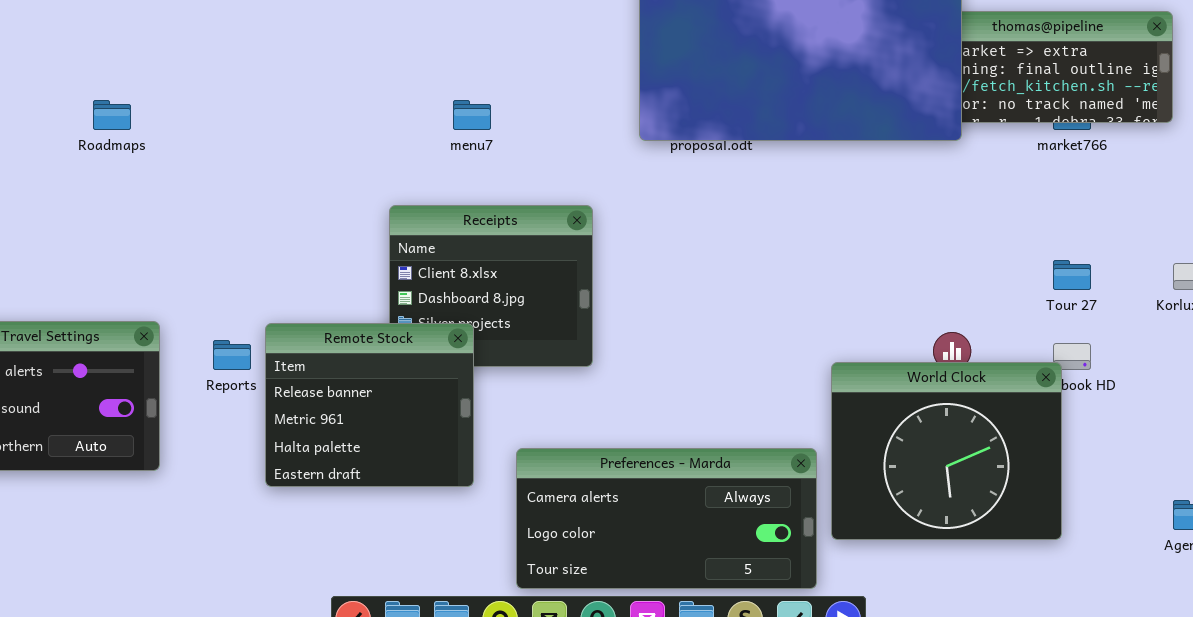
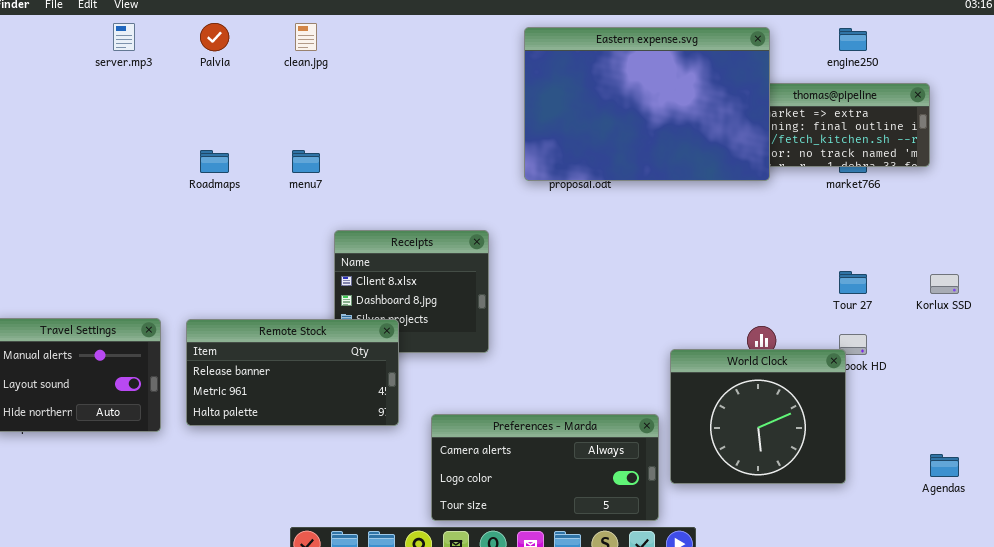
Roadmaps: [93,100,131,130] -> [200,150,229,173], moved
menu7: [453,100,491,130] -> [292,150,320,173], moved
Remote Stock: [265,323,474,487] -> [186,319,399,426], resized

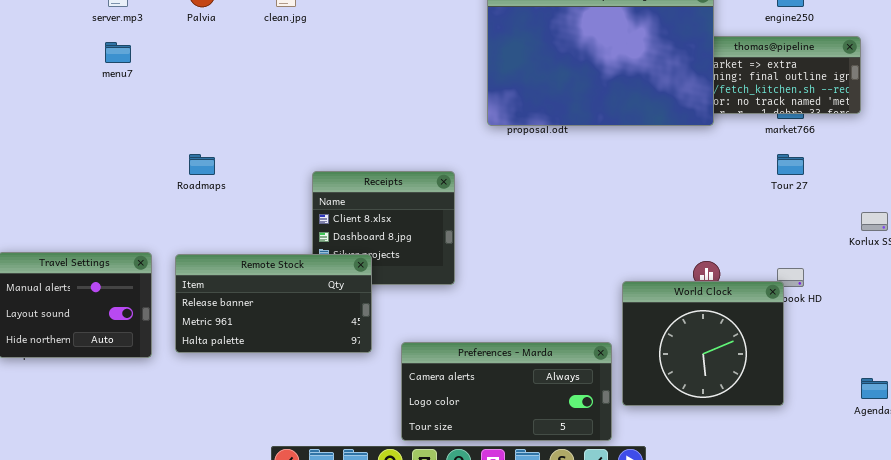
Roadmaps: [200,150,229,173] -> [189,154,215,175], moved
menu7: [292,150,320,173] -> [105,42,131,63], moved
Tour 27: [839,271,867,294] -> [777,154,804,175], moved

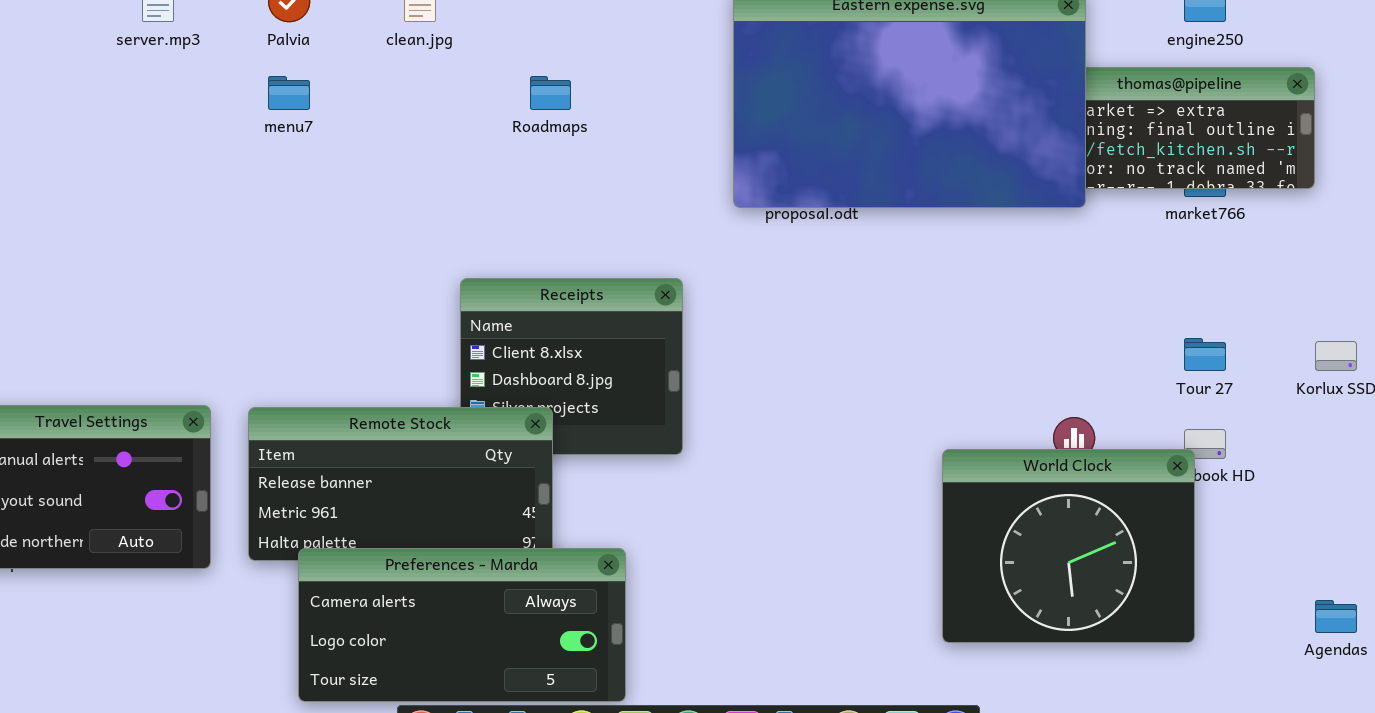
menu7: [105,42,131,63] -> [268,76,310,110], moved
Roadmaps: [189,154,215,175] -> [530,76,571,110], moved
Tour 27: [777,154,804,175] -> [1184,338,1226,371], moved
Preferences - Marda: [401,342,612,441] -> [298,548,626,702], moved

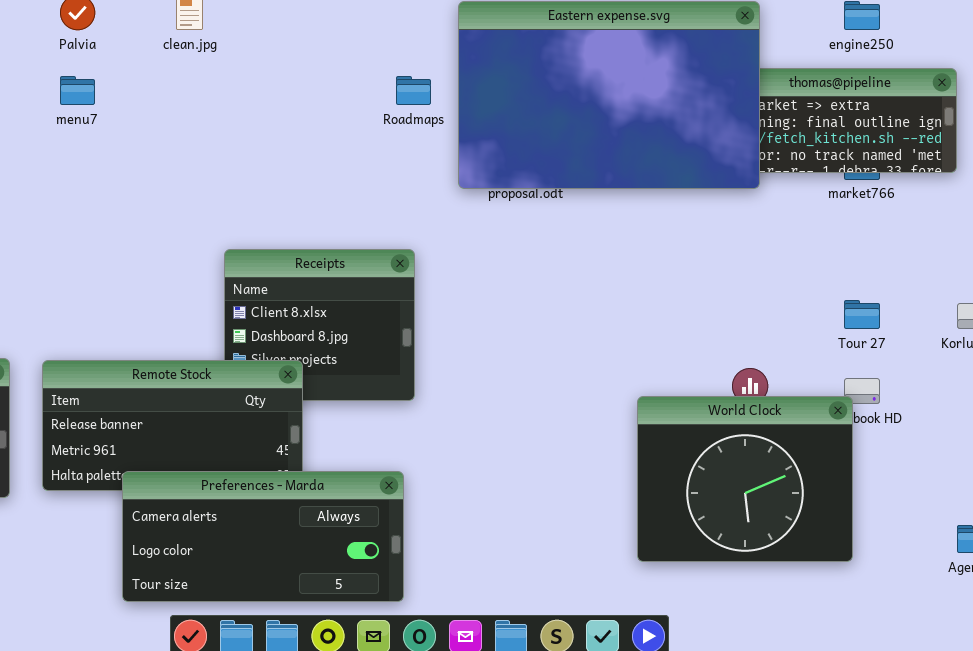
Roadmaps: [530,76,571,110] -> [396,76,431,105], moved
Preferences - Marda: [298,548,626,702] -> [122,471,404,602], moved

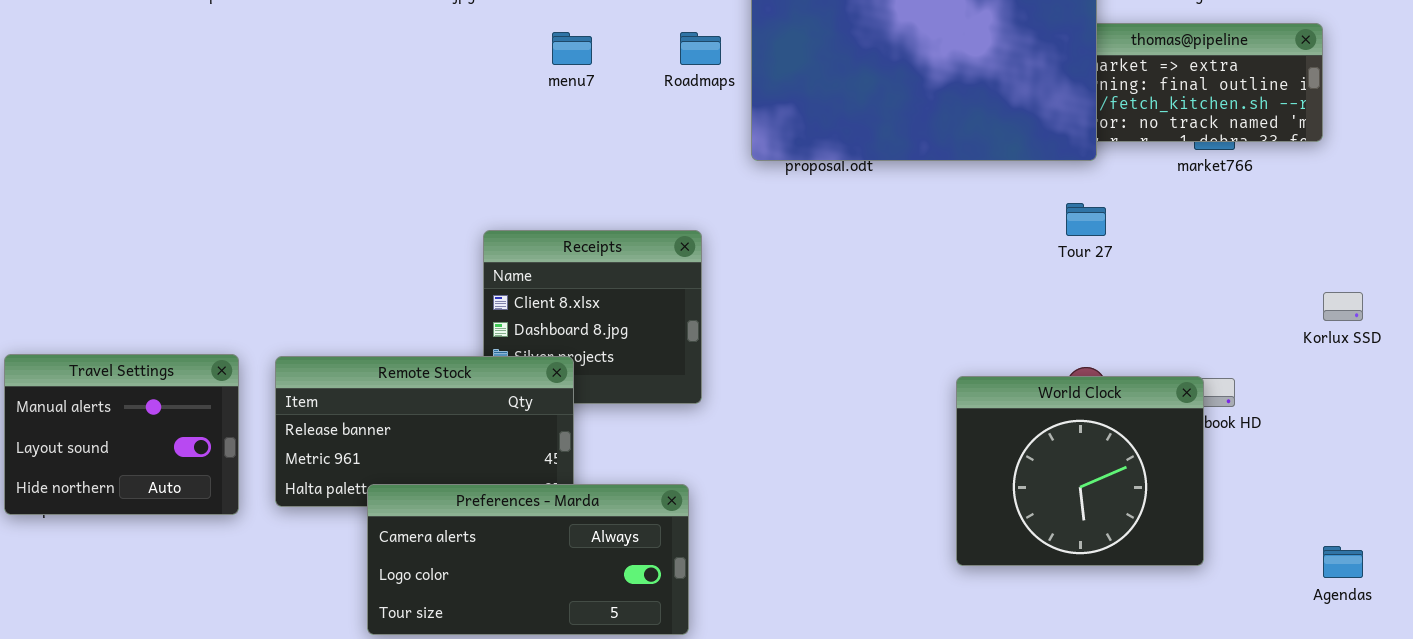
menu7: [60,76,95,105] -> [552,32,592,65], moved
Tour 27: [844,300,880,329] -> [1066,203,1106,236], moved
World Clock: [637,396,853,562] -> [956,376,1204,566], moved

